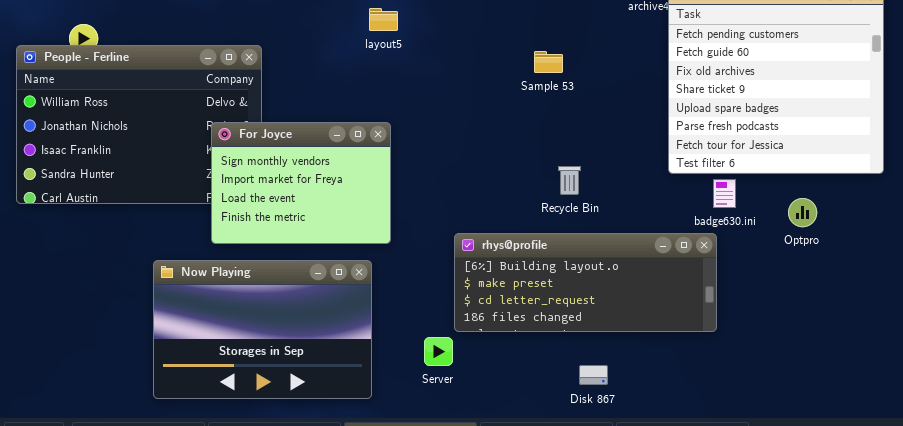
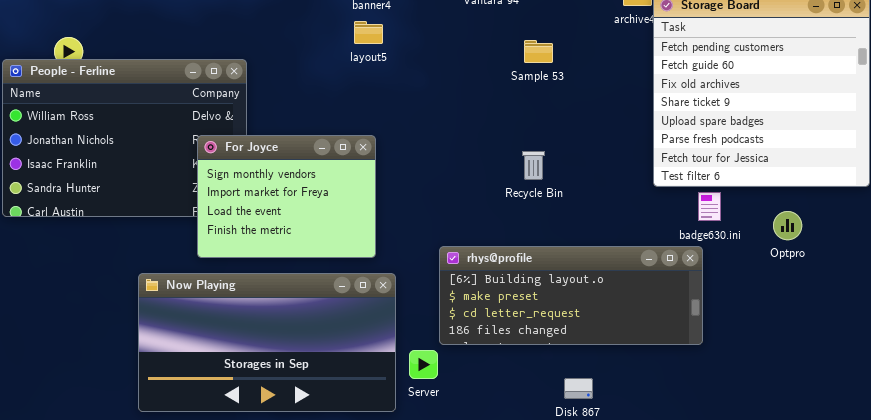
Sample 53: [534,51,563,73] -> [524,40,553,63], moved
Recycle Bin: [558,166,581,195] -> [522,151,545,180], moved
Now Playing: [153,260,372,399] -> [138,273,396,412], resized

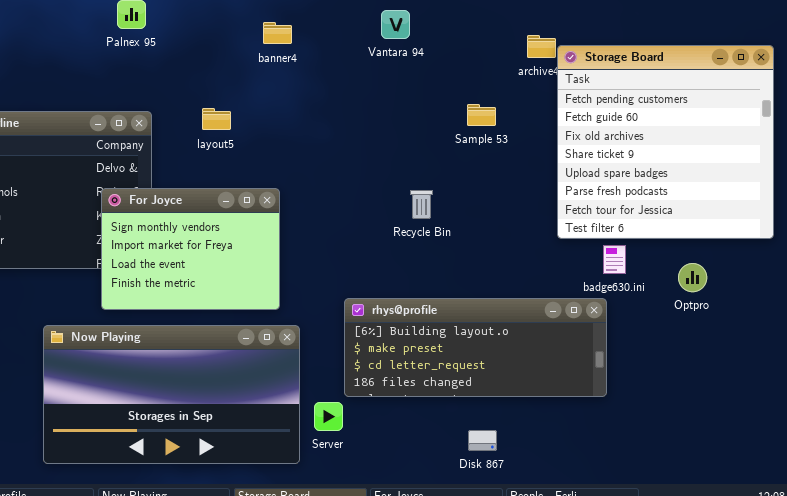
layout5: [354,21,383,44] -> [202,108,231,130], moved
Sample 53: [524,40,553,63] -> [467,104,496,126], moved
Recycle Bin: [522,151,545,180] -> [410,190,433,219], moved

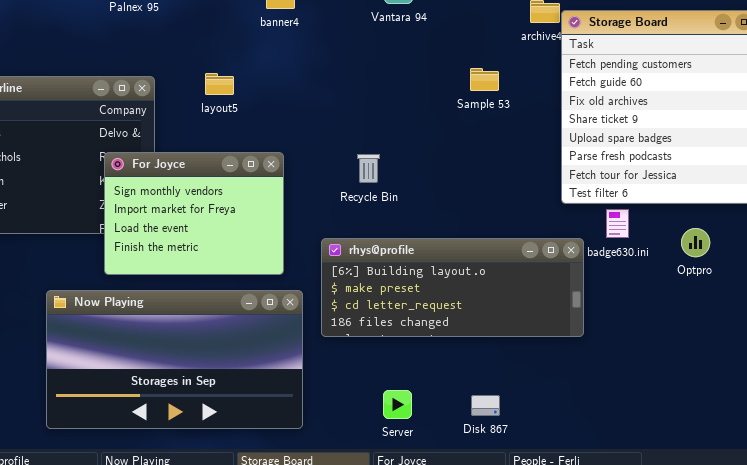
Recycle Bin: [410,190,433,219] -> [357,154,380,183], moved
rhys@profile: [344,298,607,397] -> [321,238,584,337], moved
Server: [314,402,343,431] -> [383,390,412,419], moved

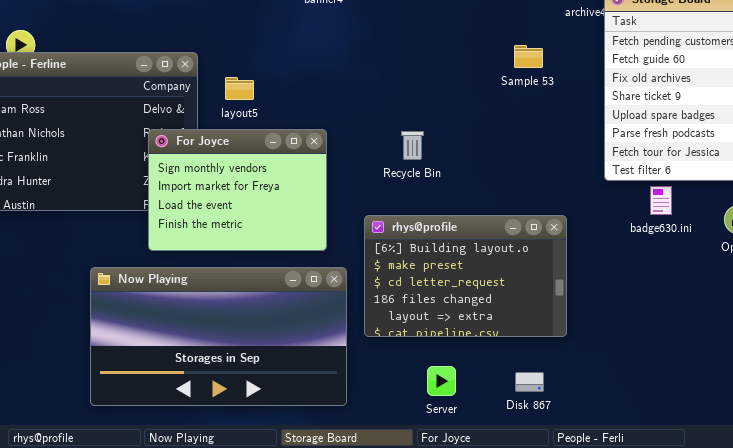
layout5: [205,73,234,95] -> [225,77,254,100], moved
rhys@profile: [321,238,584,337] -> [364,215,567,337], resized

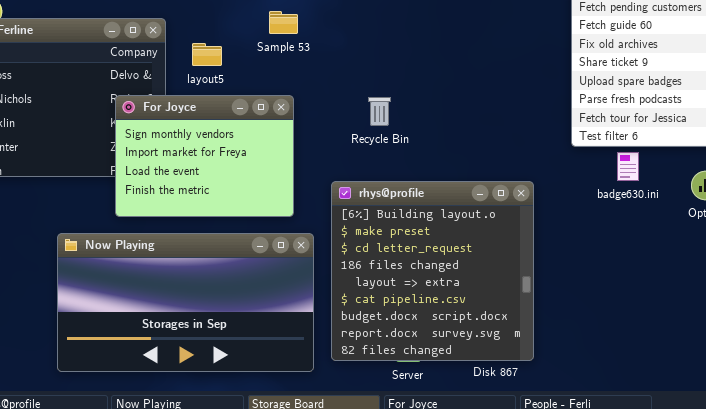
Sample 53: [514,45,543,68] -> [269,11,298,34], moved
rhys@profile: [364,215,567,337] -> [331,181,534,361], resized

